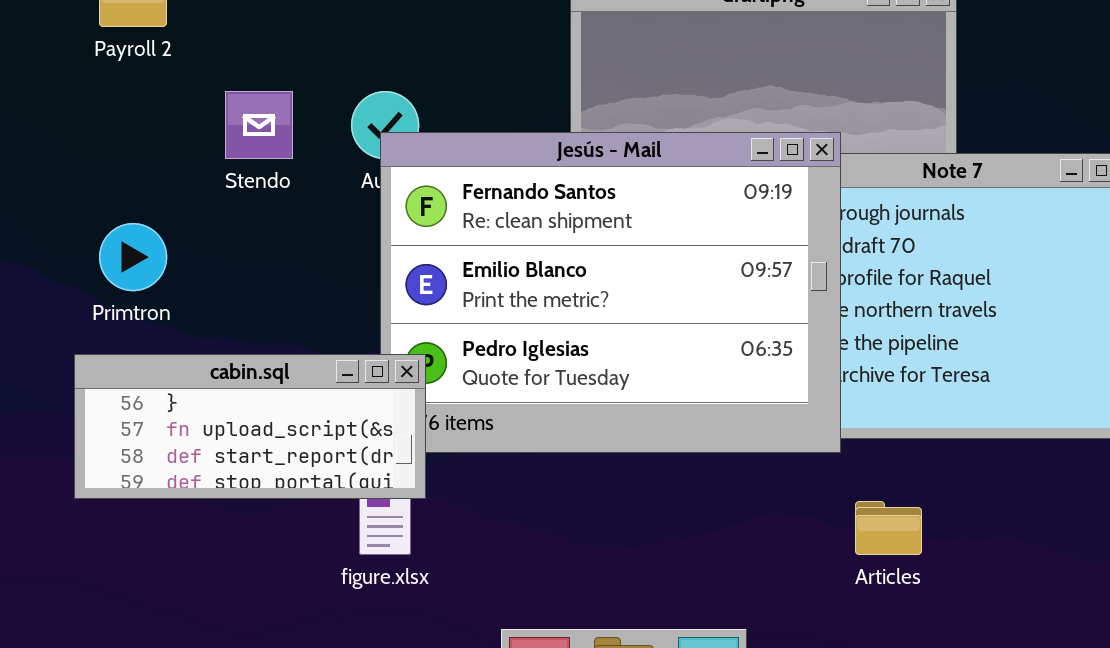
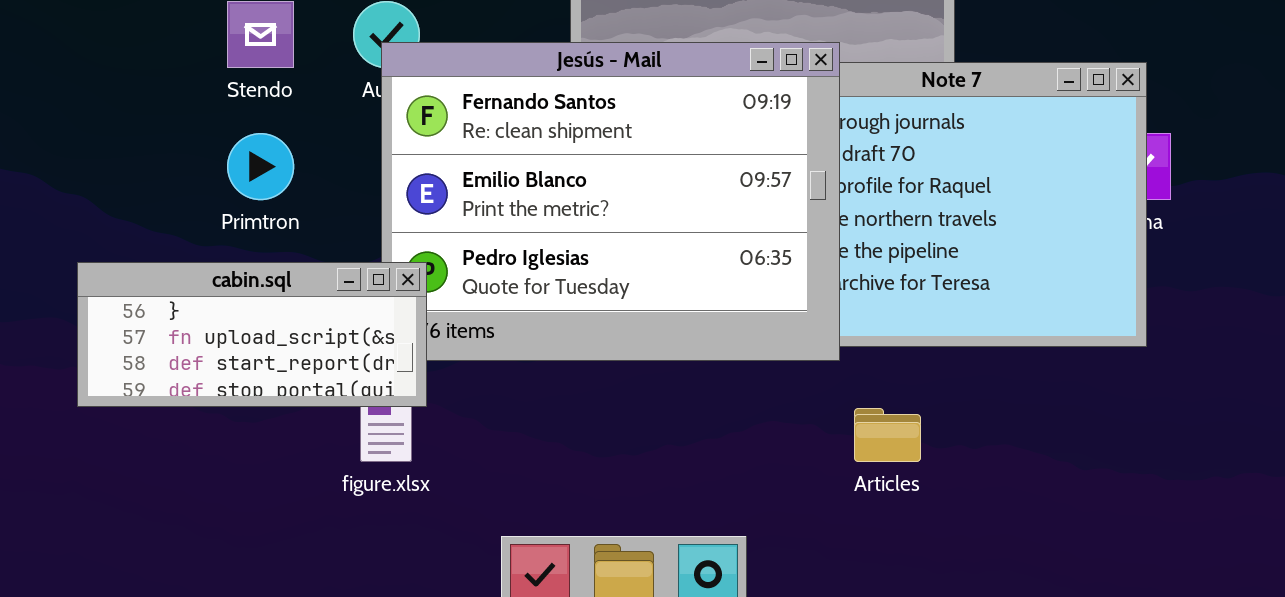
Primtron: [99,223,167,291] -> [227,133,294,200], moved

